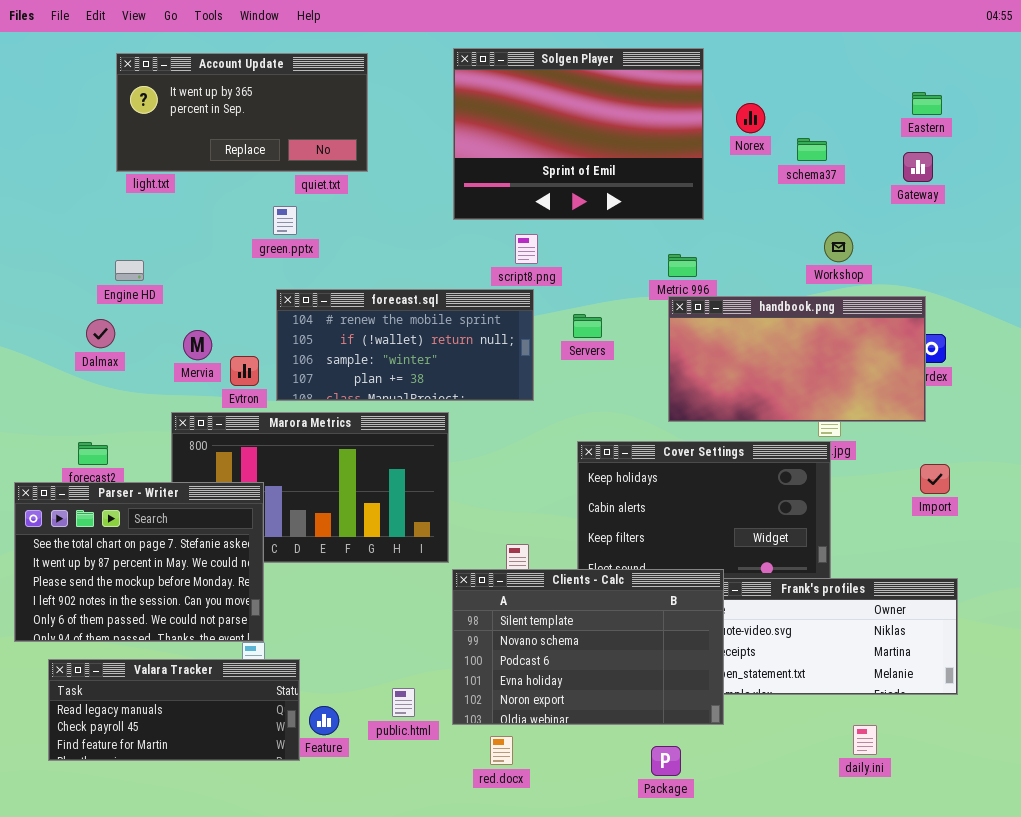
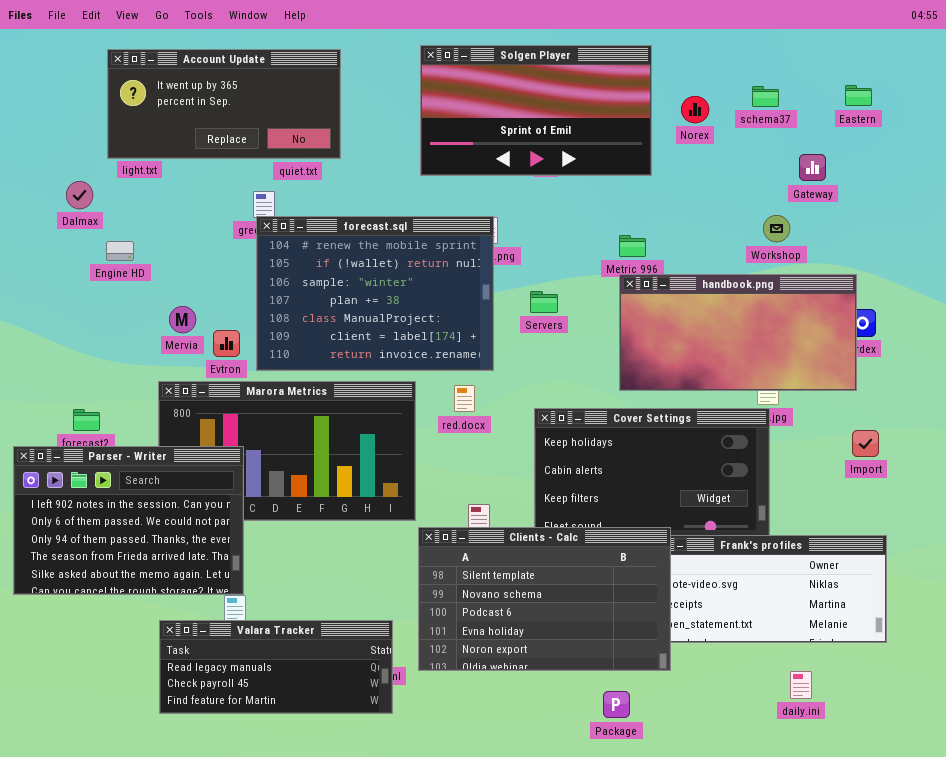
Solgen Player: [453,48,704,220] -> [420,45,652,176], resized
schema37: [797,138,827,161] -> [752,86,779,107], moved
Gateway: [903,152,933,182] -> [799,154,826,181], moved
forecast.sql: [276,289,534,401] -> [256,216,494,371], resized
Dalmax: [86,319,115,348] -> [66,181,93,209], moved
Parser - Writer: [14,482,264,642] -> [13,446,244,595], scrolled down 3 rows
Valara Tracker: [48,659,300,761] -> [159,620,393,714], moved
red.docx: [490,736,513,765] -> [454,385,475,412], moved

